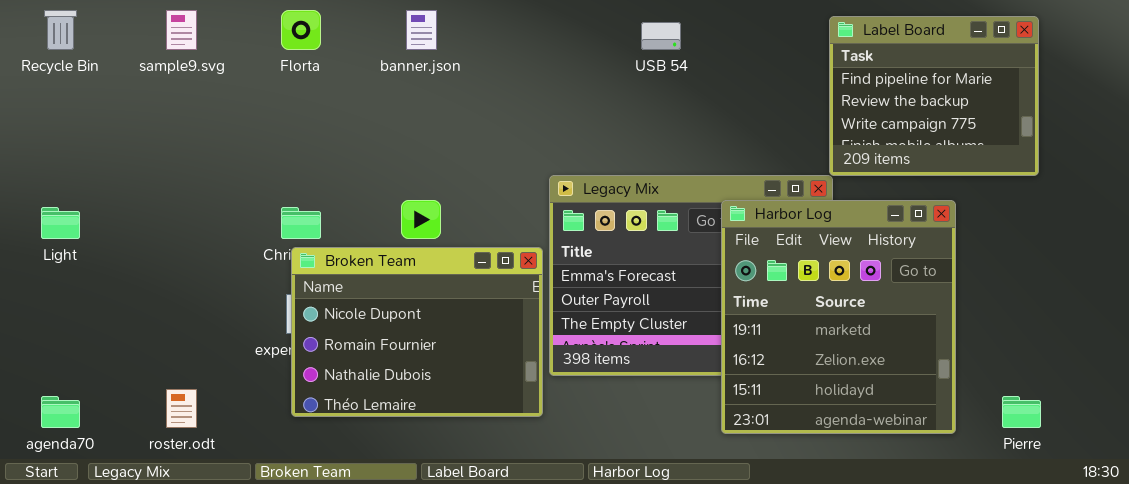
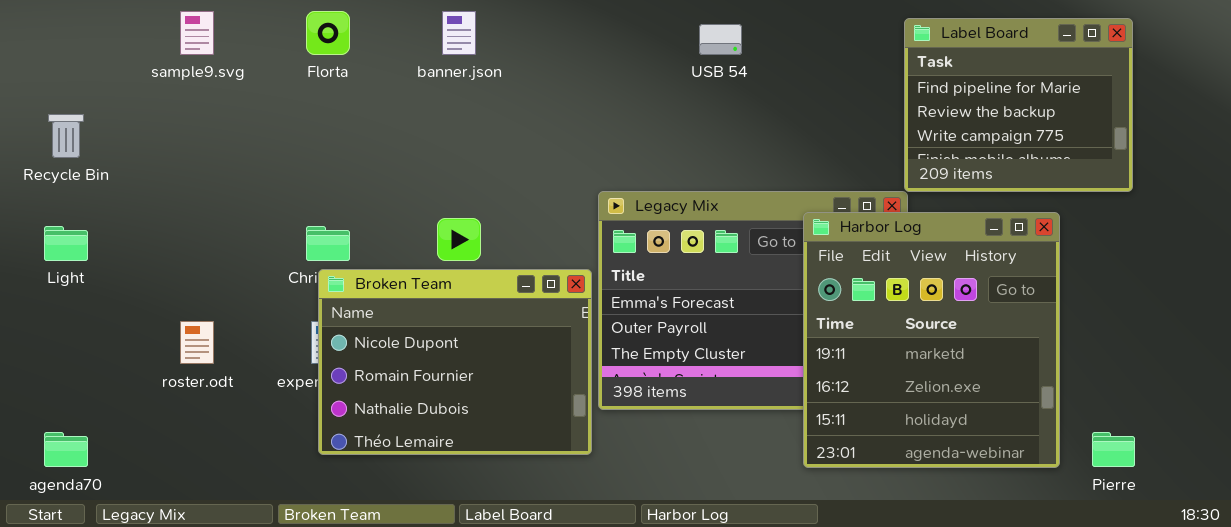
Recycle Bin: [44,10,77,50] -> [48,114,84,158], moved
Harbor Log: [721,200,956,434] -> [803,212,1060,468], moved
roster.odt: [166,389,197,428] -> [180,321,214,364], moved

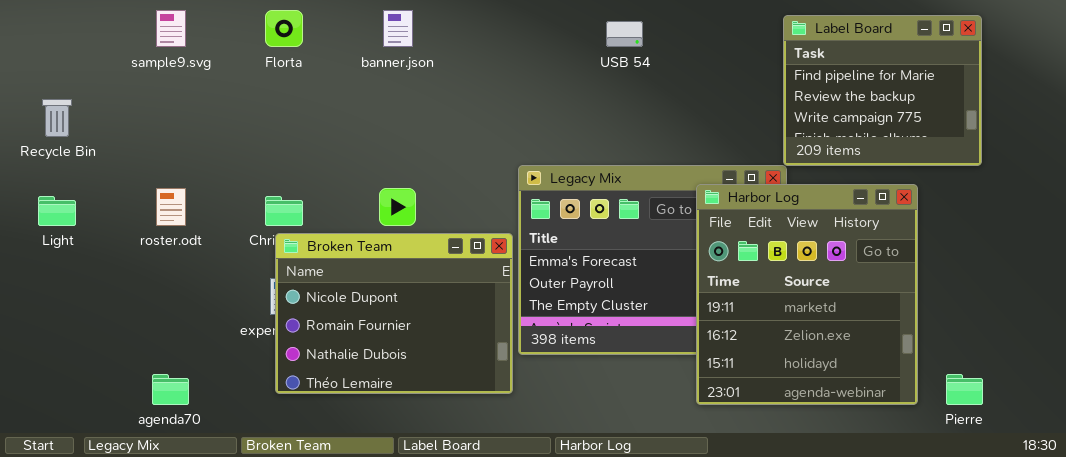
roster.odt: [180,321,214,364] -> [156,188,186,226], moved
agenda70: [44,432,88,467] -> [152,374,189,405], moved

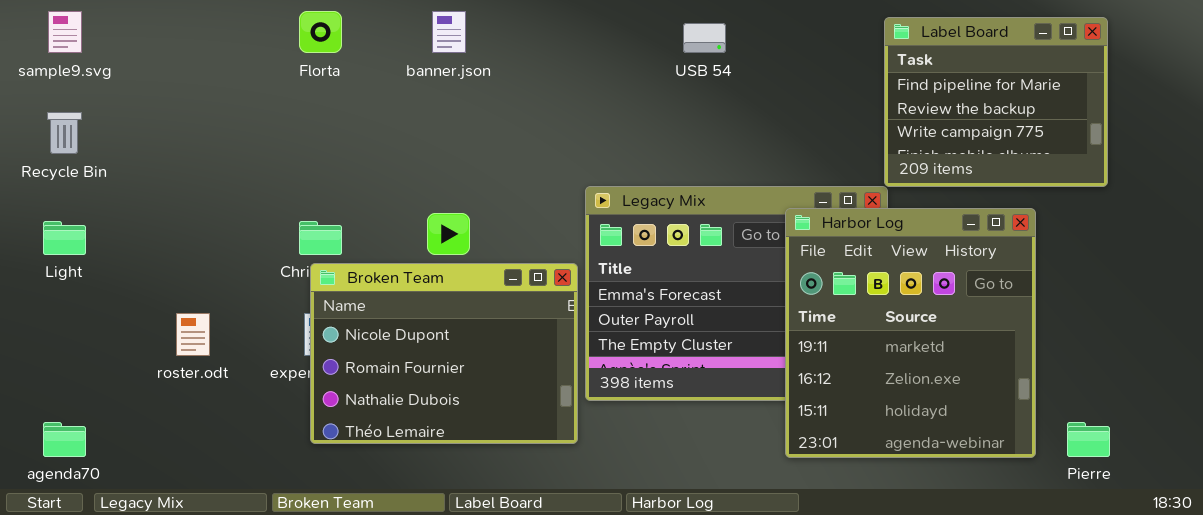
sample9.svg: [156,10,186,47] -> [48,11,82,53], moved
roster.odt: [156,188,186,226] -> [176,313,210,356], moved
agenda70: [152,374,189,405] -> [43,422,86,457], moved

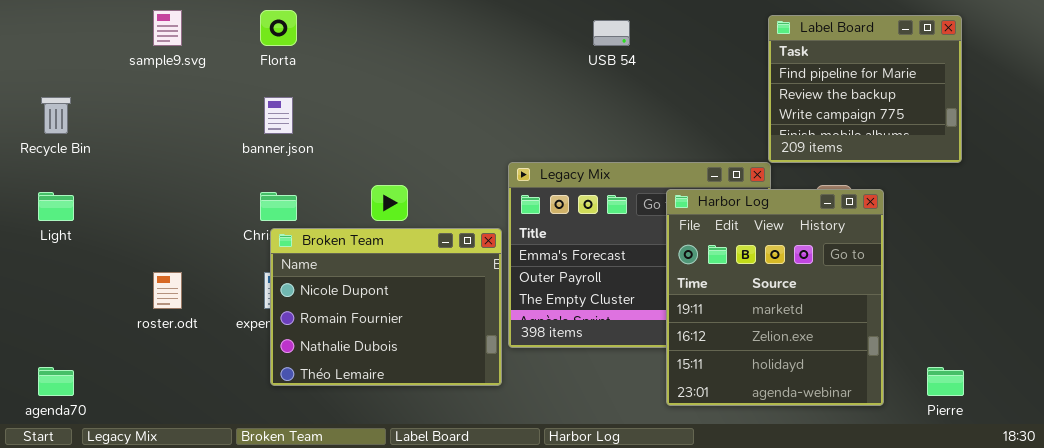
sample9.svg: [48,11,82,53] -> [153,10,182,46], moved
banner.json: [432,11,466,53] -> [264,97,293,134], moved
Harbor Log: [785,208,1036,458] -> [666,189,884,406], moved

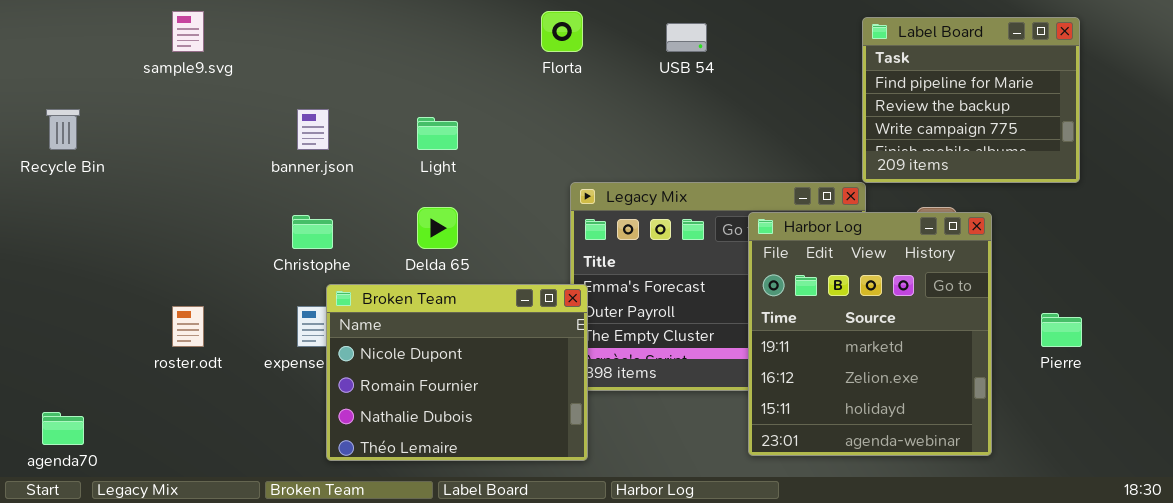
Florta: [260,10,297,46] -> [541,11,583,52], moved
Light: [38,192,74,221] -> [417,117,458,150], moved
Broken Team: [270,228,502,386] -> [326,284,588,461], moved
Pierre: [927,367,964,396] -> [1041,313,1082,347], moved

